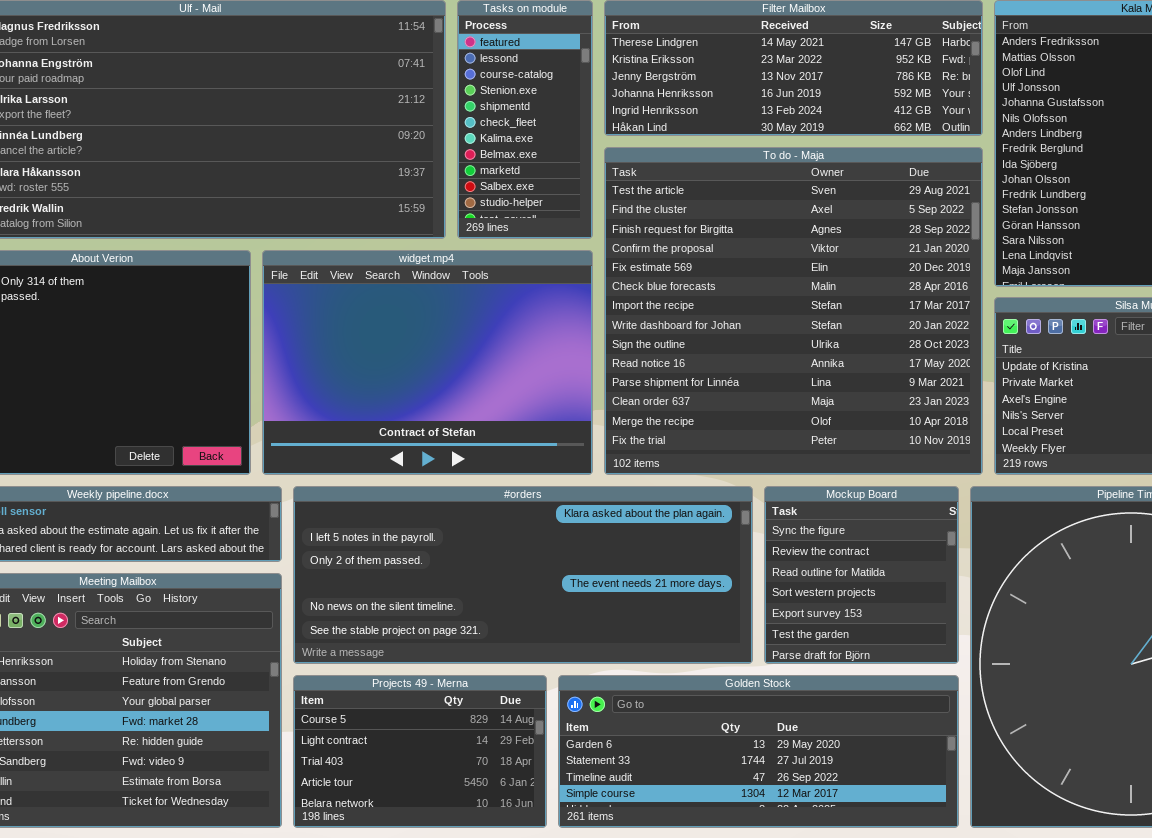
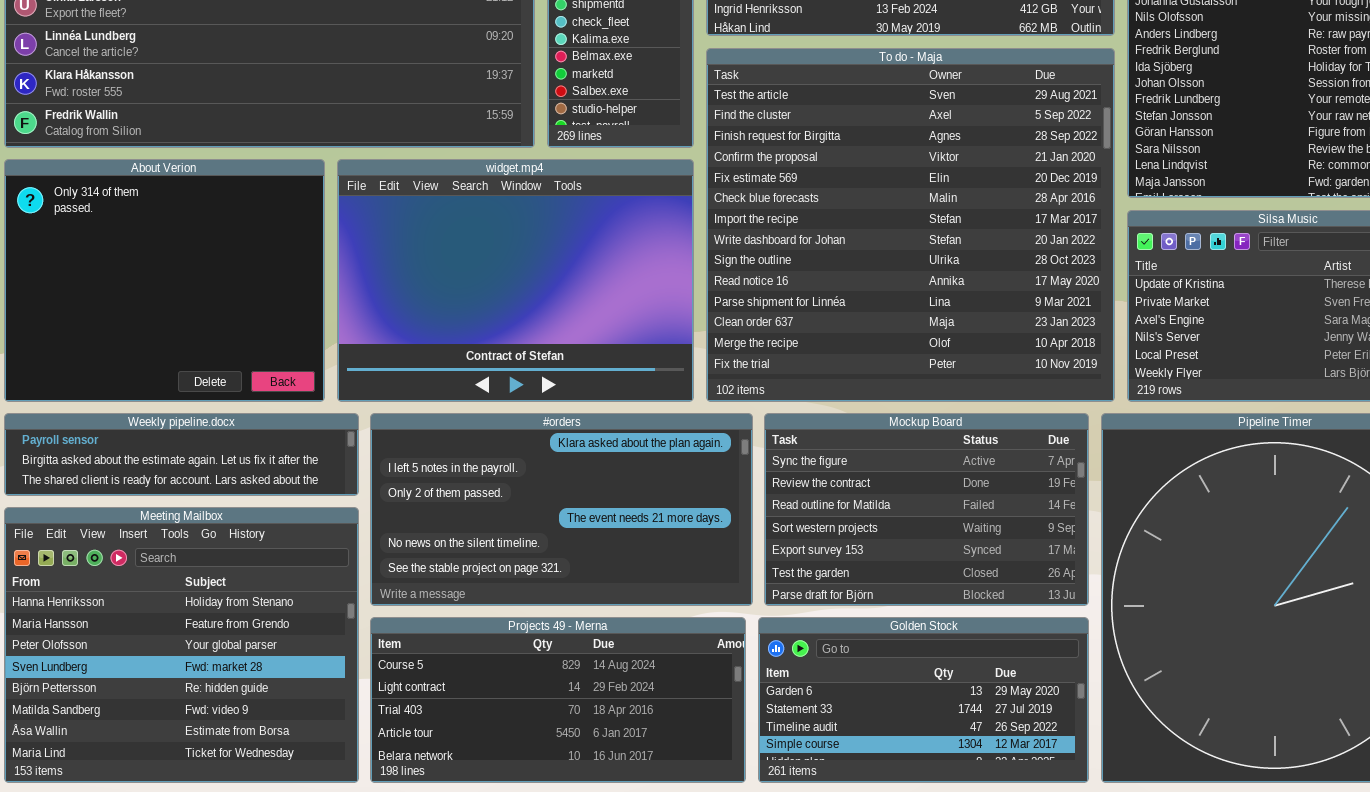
#orders: [293,486,753,664] -> [370,413,753,606], resized
Mockup Board: [764,486,959,664] -> [764,413,1089,606], resized
Projects 49 - Merna: [293,675,547,828] -> [370,617,746,783], resized
Golden Stock: [558,675,959,828] -> [758,617,1089,783], resized

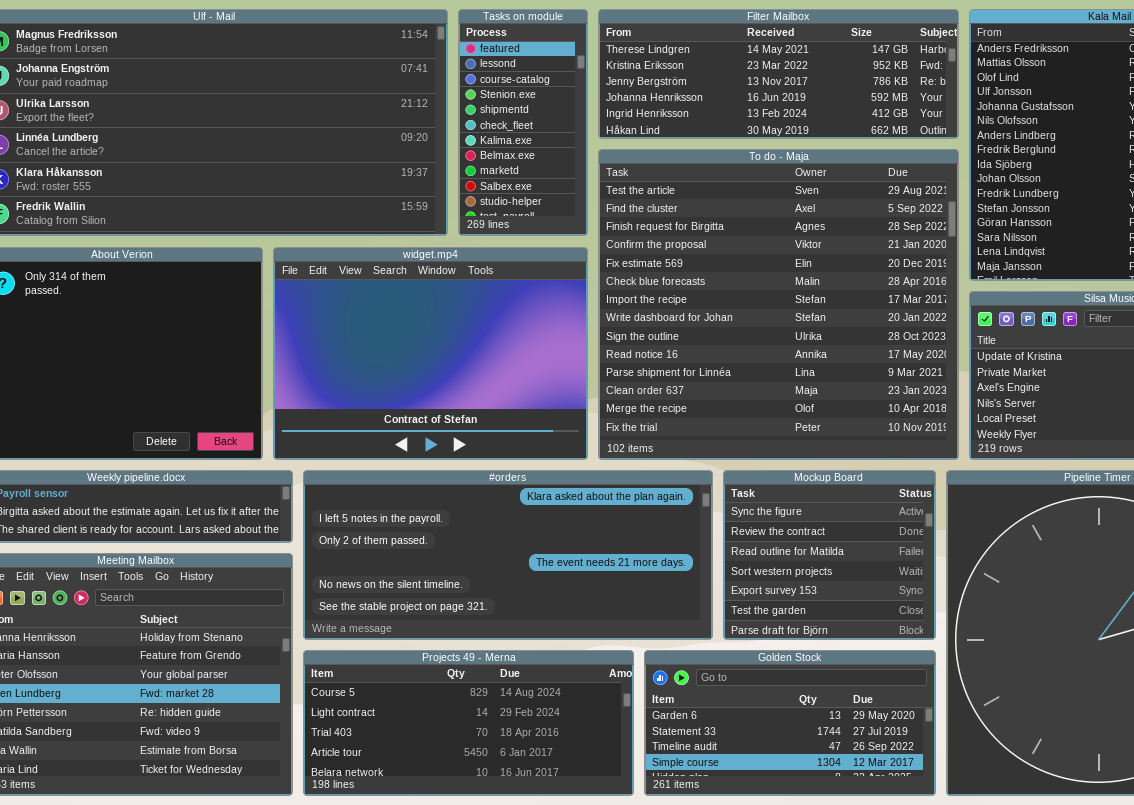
#orders: [370,413,753,606] -> [303,470,713,640], resized
Mockup Board: [764,413,1089,606] -> [723,470,936,640], resized

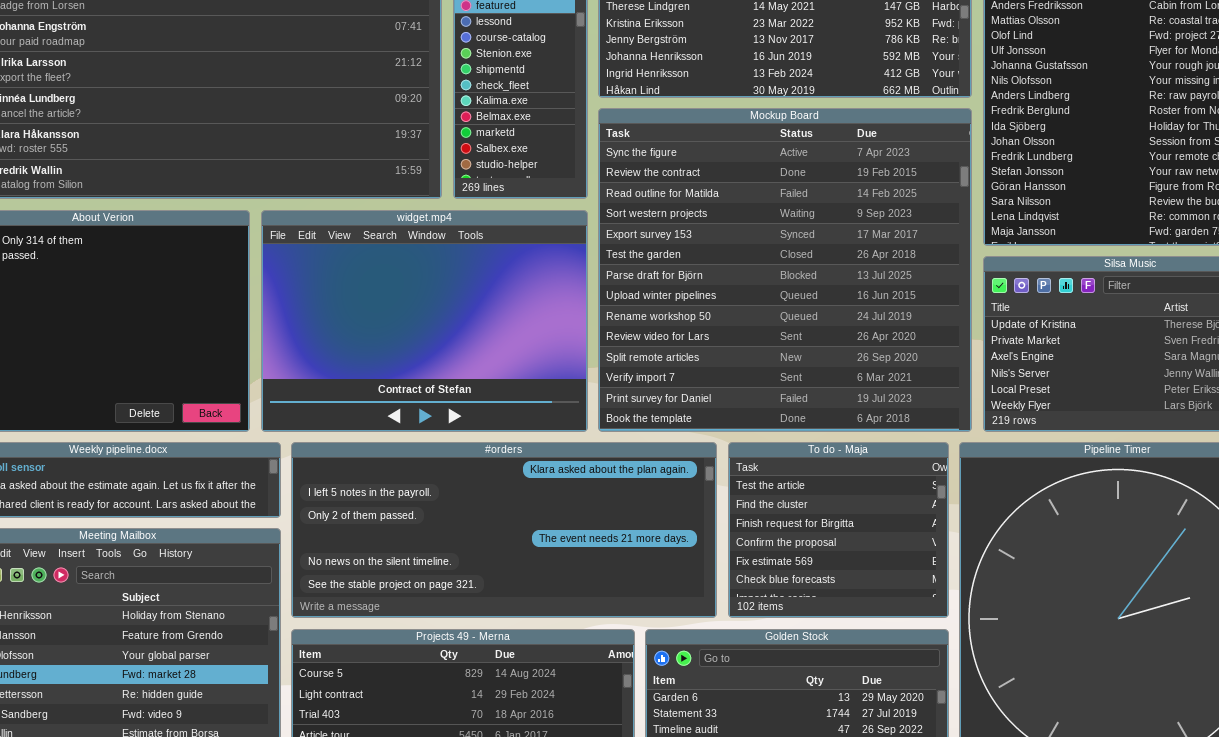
To do - Maja: [598,149,959,460] -> [728,442,949,618], moved, resized
Mockup Board: [723,470,936,640] -> [598,108,972,432], moved, resized

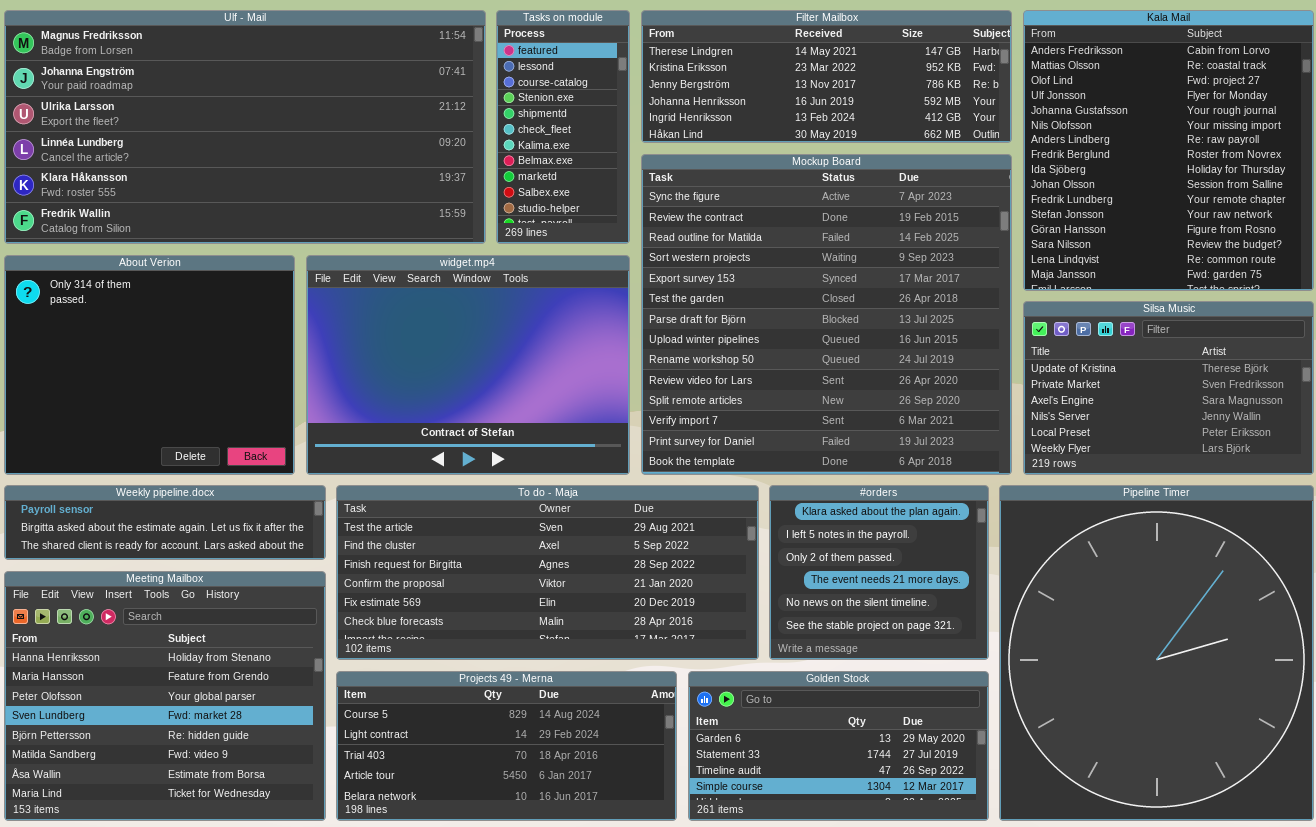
#orders: [291,442,717,618] -> [769,485,989,660], moved, resized
To do - Maja: [728,442,949,618] -> [336,485,759,660], moved, resized

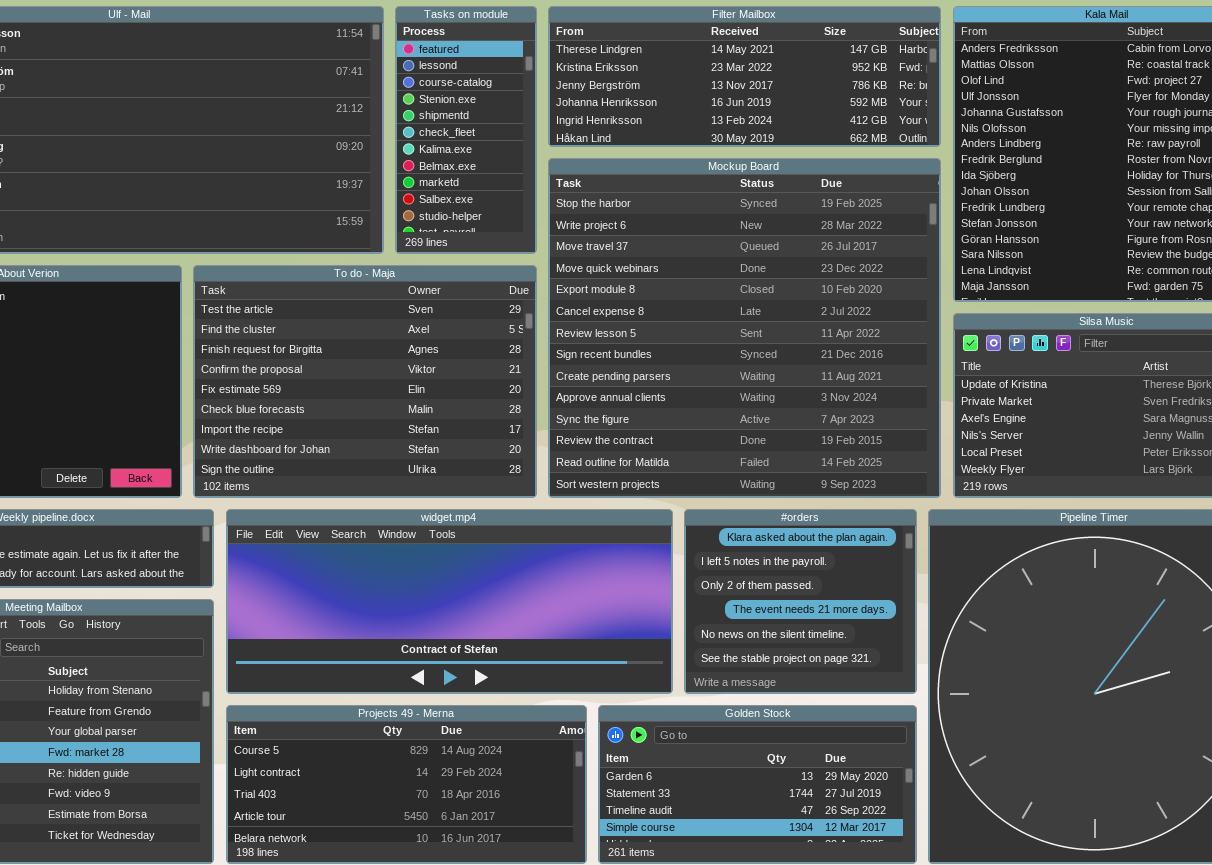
Mockup Board: [641,154,1012,475] -> [548,158,941,498], scrolled up 10 rows
widget.mp4: [306,255,630,475] -> [226,509,673,694], moved, resized
To do - Maja: [336,485,759,660] -> [193,265,537,498], moved, resized

